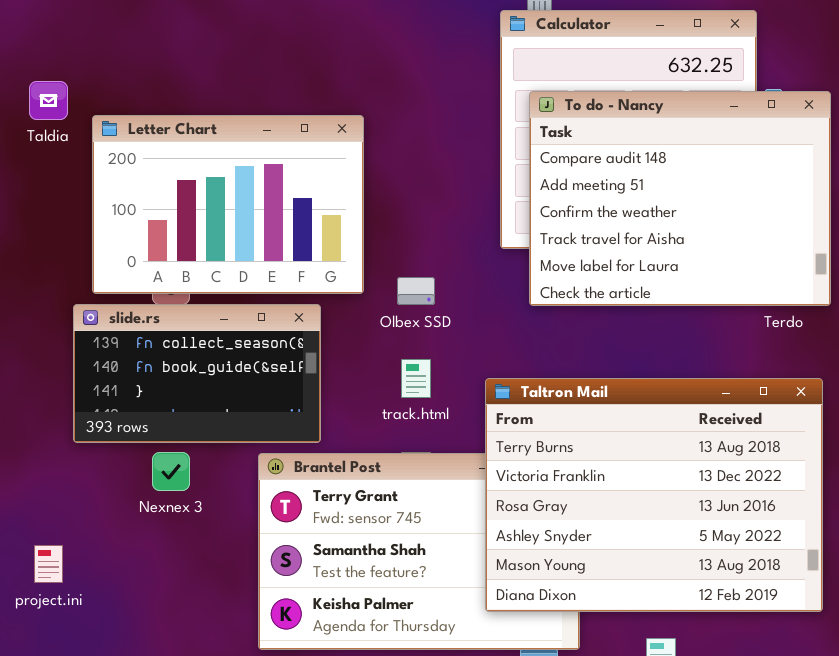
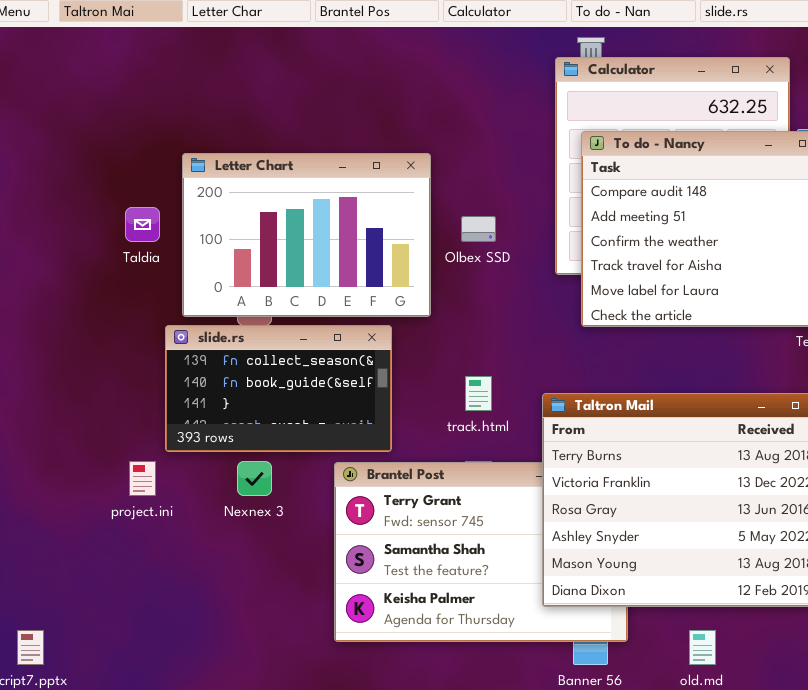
Taldia: [29,81,68,120] -> [125,207,160,242], moved
Olbex SSD: [397,277,435,305] -> [461,216,496,242], moved
project.ini: [34,545,63,583] -> [129,461,156,496], moved

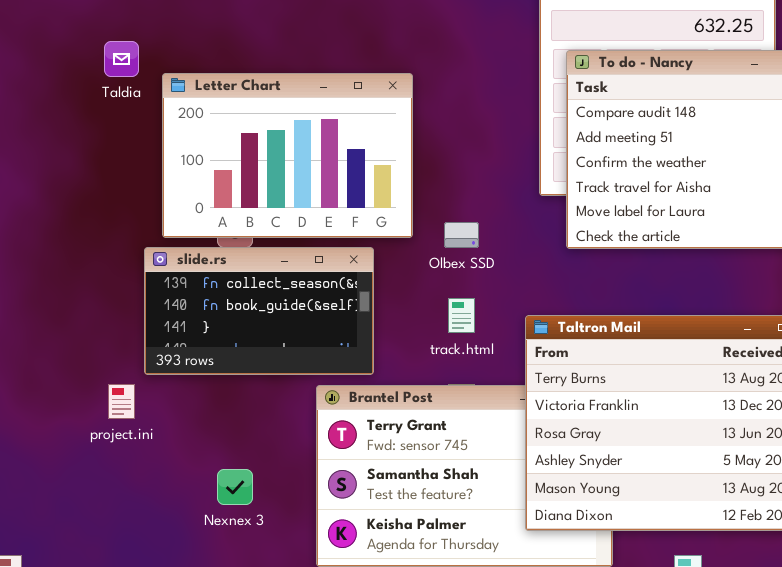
Taldia: [125,207,160,242] -> [104,41,139,77], moved
Olbex SSD: [461,216,496,242] -> [444,222,479,248], moved
Nexnex 3: [237,461,272,496] -> [217,469,253,505], moved

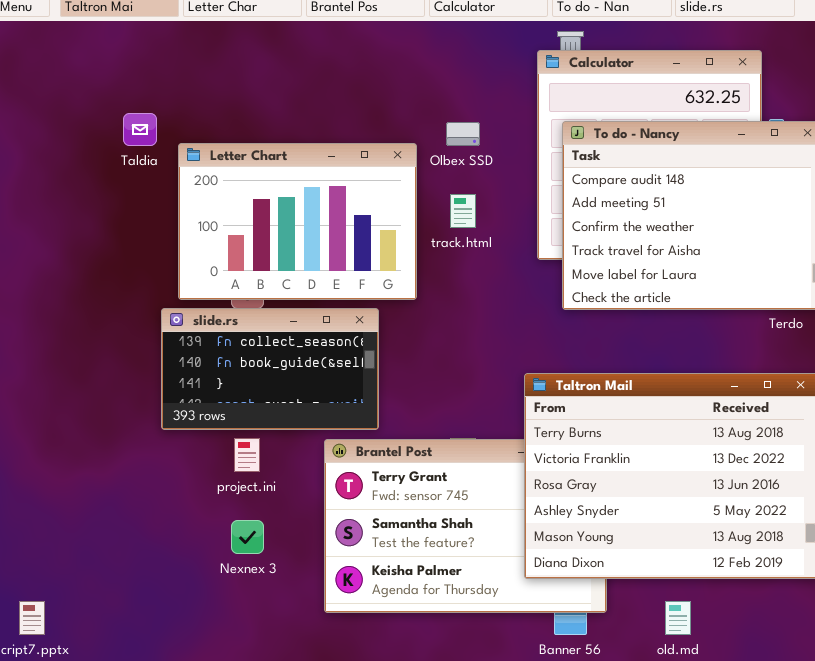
Olbex SSD: [444,222,479,248] -> [446,122,480,146], moved
track.html: [448,298,475,333] -> [450,194,476,228], moved
project.ini: [108,384,135,419] -> [234,438,260,472], moved

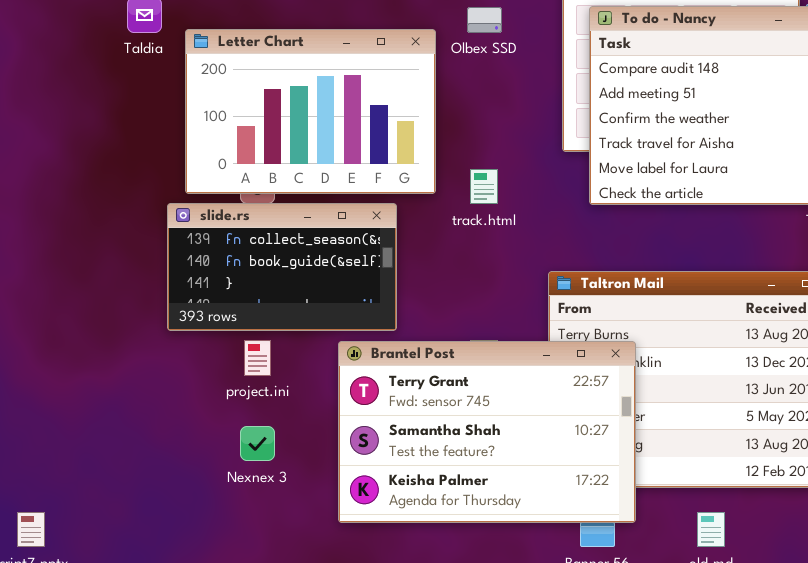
track.html: [450,194,476,228] -> [470,169,498,204], moved
Brantel Post: [324,439,607,613] -> [338,341,636,523], raised

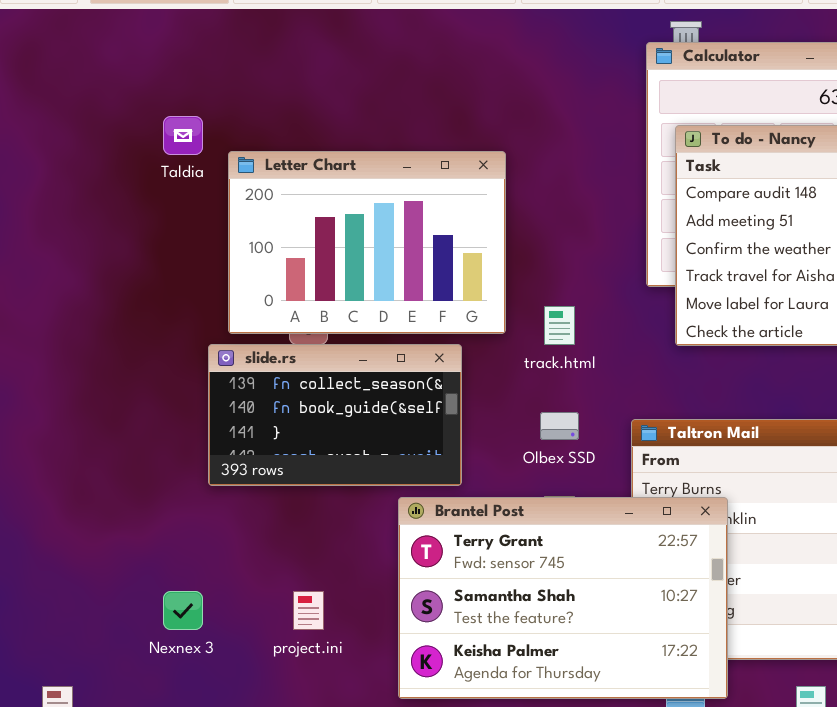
Olbex SSD: [467,7,502,33] -> [540,412,579,440], moved
project.ini: [244,340,271,376] -> [293,591,324,630], moved
Nexnex 3: [240,426,275,461] -> [163,591,203,630], moved

